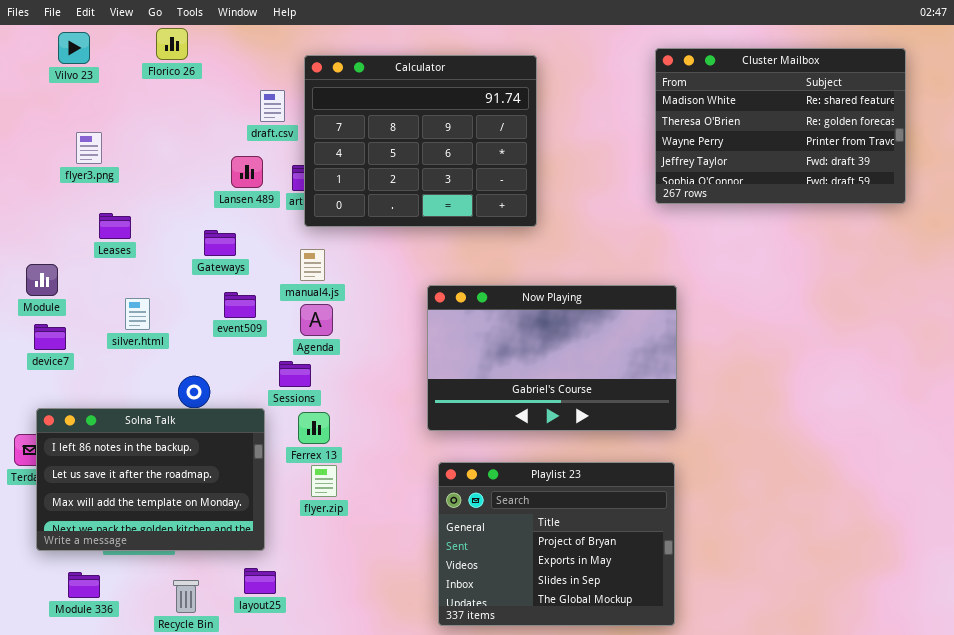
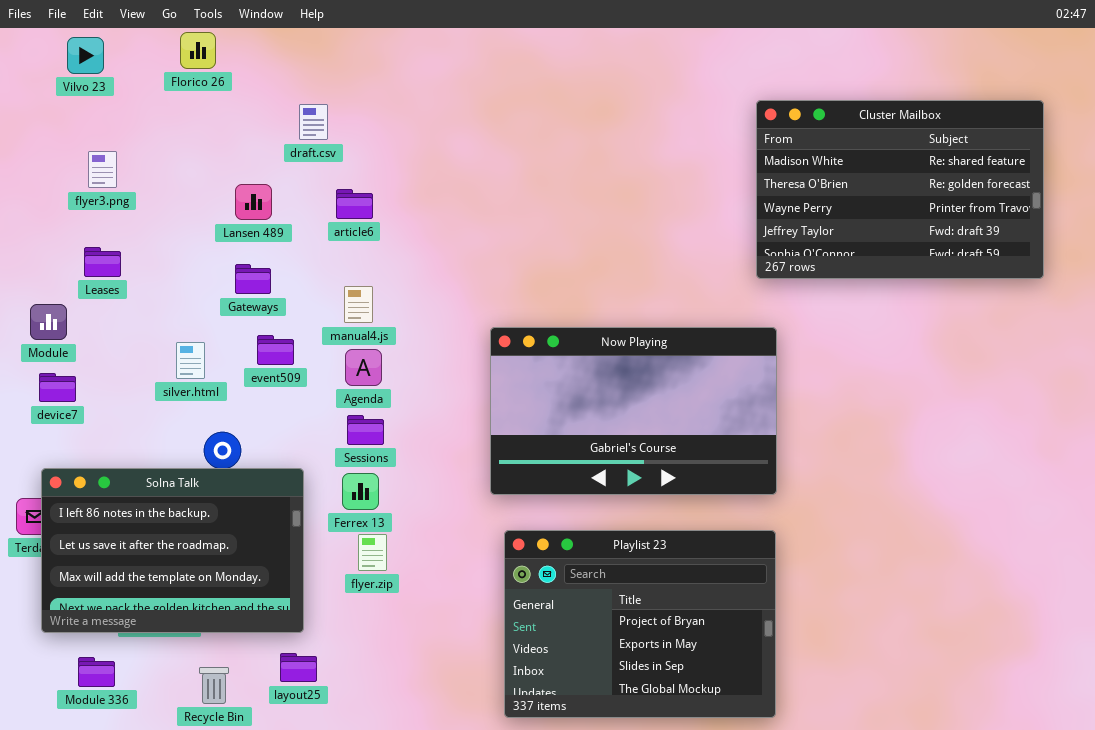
Cluster Mailbox: [655,48,906,204] -> [756,100,1044,279], moved
Calculator: [304,55,537,227] -> none, closed
Lansen 489: [231,156,263,188] -> [235,184,272,220], moved
Leases: [99,213,131,239] -> [84,247,121,277], moved
silver.html: [125,298,150,330] -> [176,342,205,379], moved
Sessions: [279,361,311,387] -> [347,415,384,445], moved

